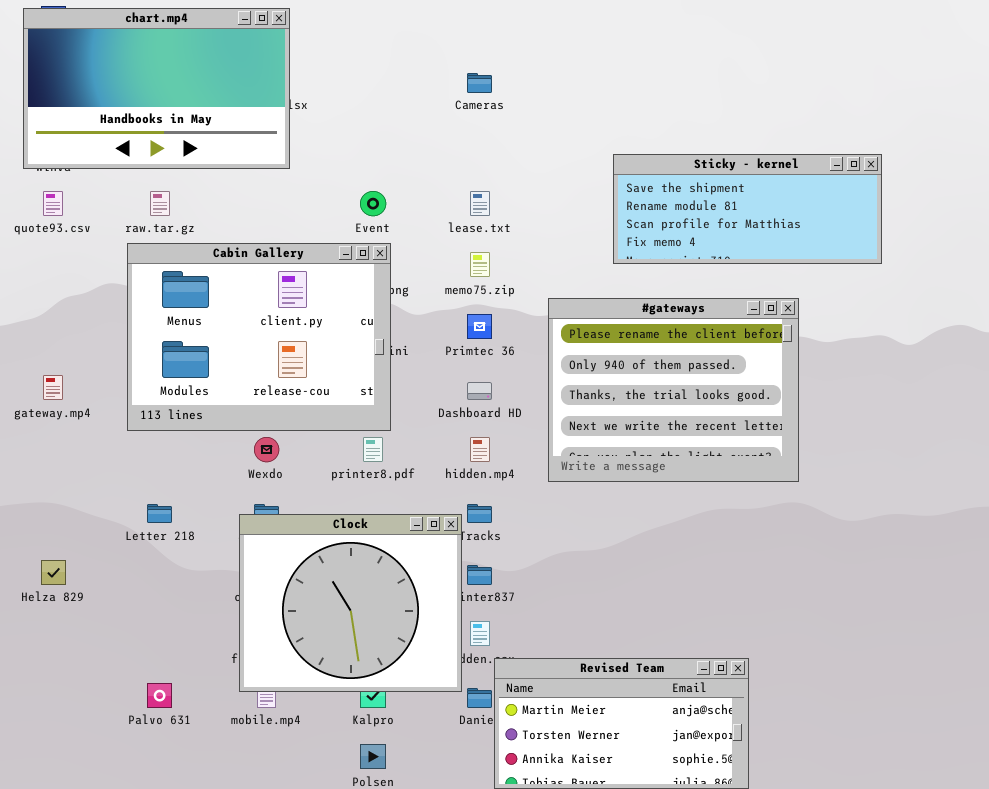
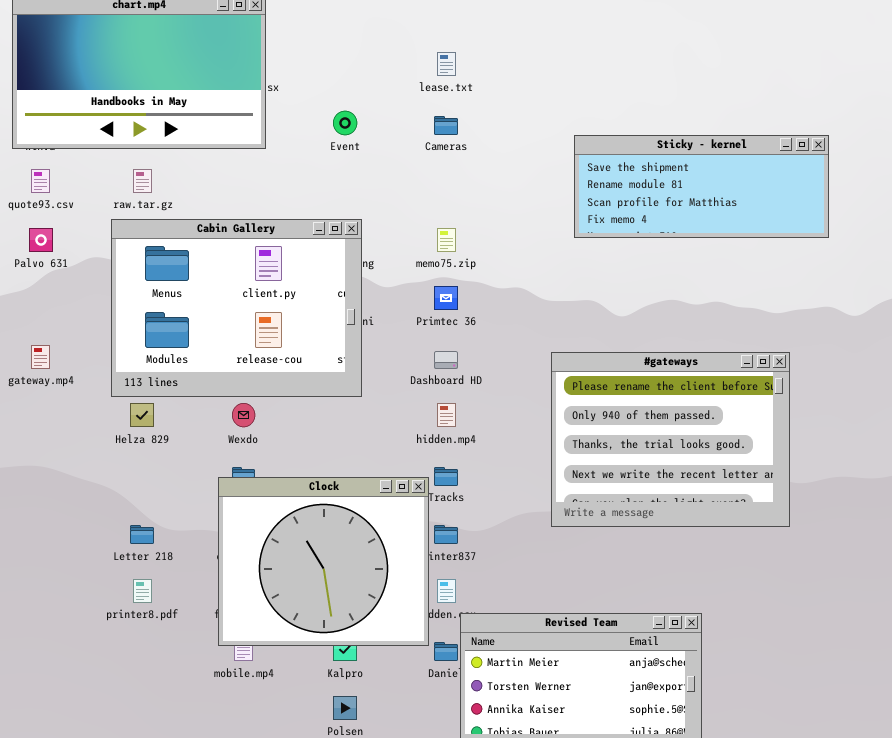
Cameras: [467,73,492,93] -> [434,116,458,135], moved
Event: [360,191,386,216] -> [333,111,357,135], moved
lease.txt: [470,191,490,216] -> [437,52,456,76], moved
#gateways: [548,298,799,482] -> [551,352,790,527], moved
printer8.pdf: [363,437,383,462] -> [133,579,152,603], moved
Letter 218: [147,504,172,523] -> [130,525,154,544], moved
Helza 829: [41,560,66,585] -> [130,403,154,427], moved
Palvo 631: [147,683,172,708] -> [29,228,53,252], moved

